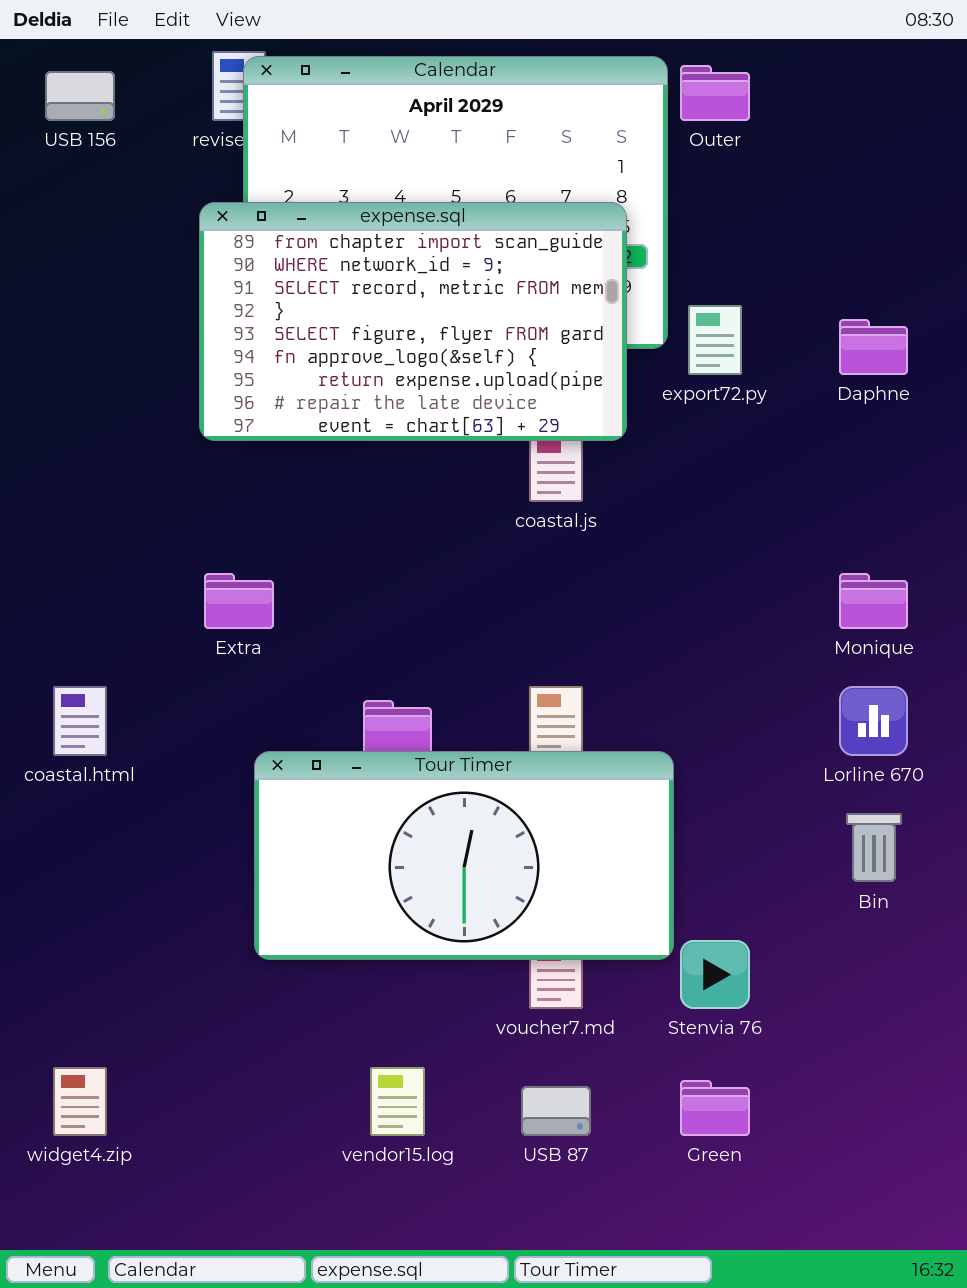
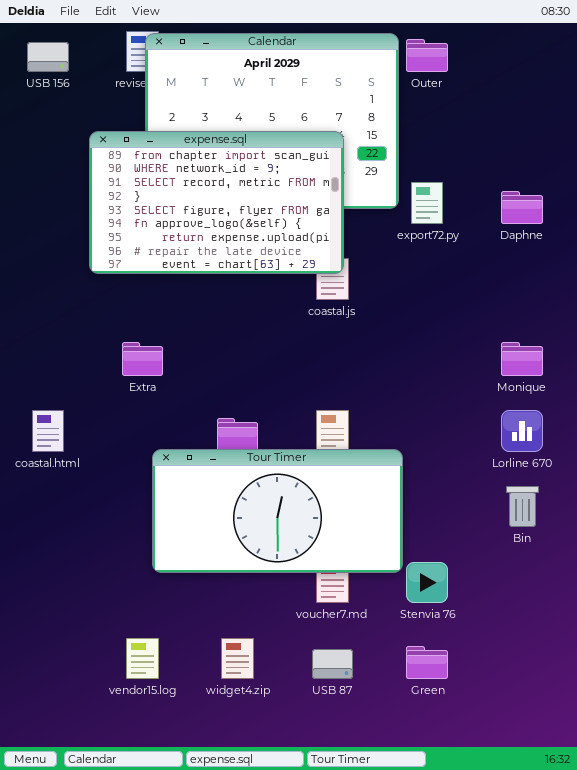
expense.sql: [199,202,627,441] -> [89,131,344,274], moved
widget4.zip: [53,1067,107,1136] -> [221,638,254,679], moved
vendor15.log: [370,1067,425,1136] -> [126,638,159,679], moved

